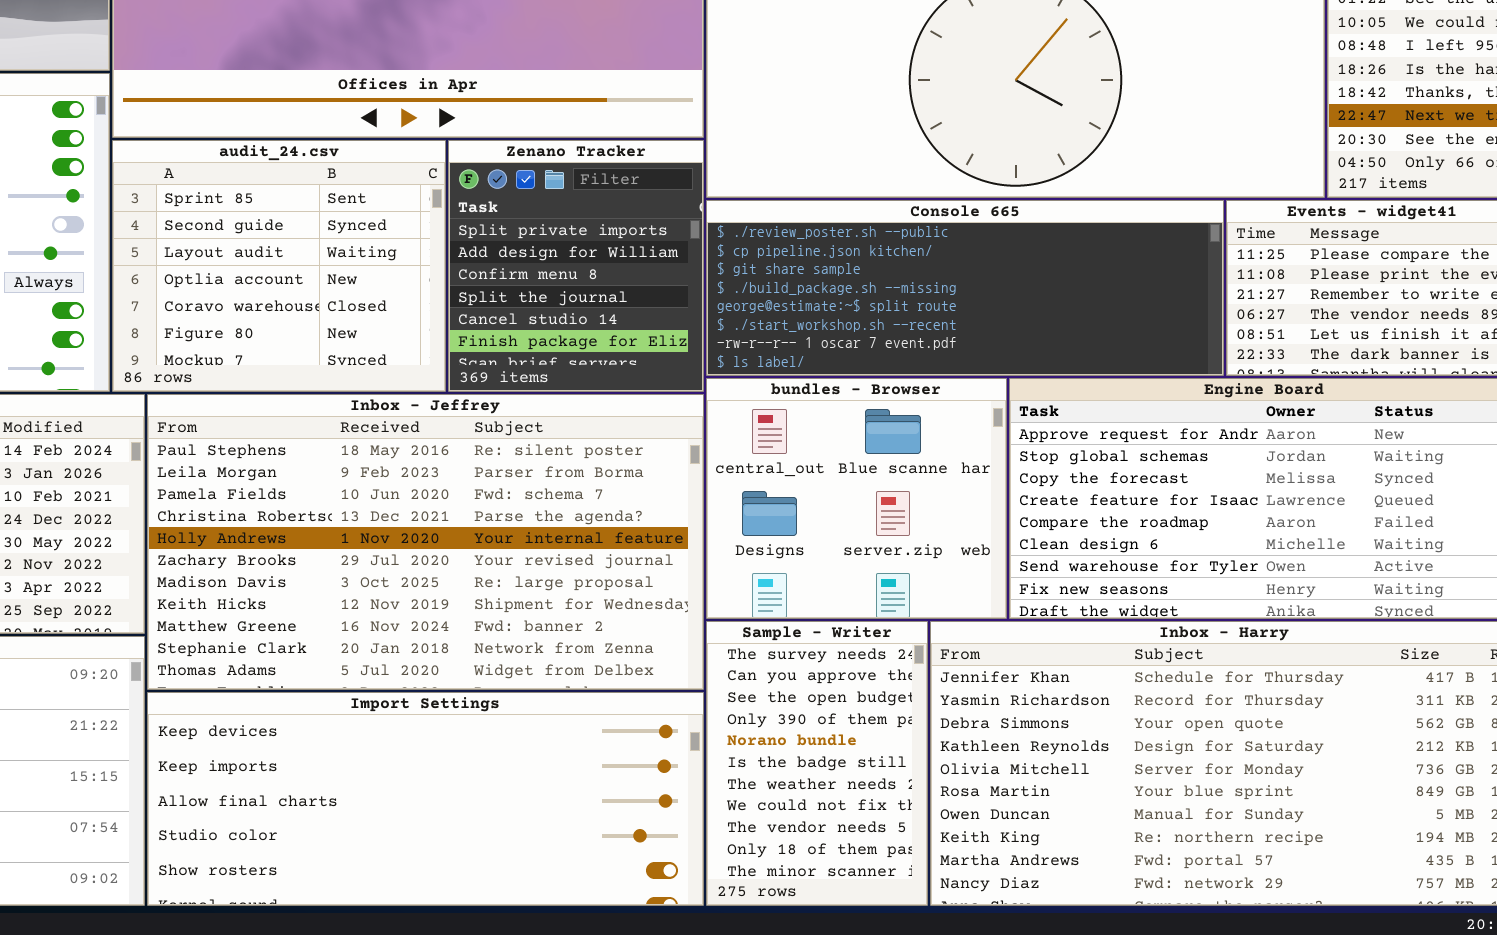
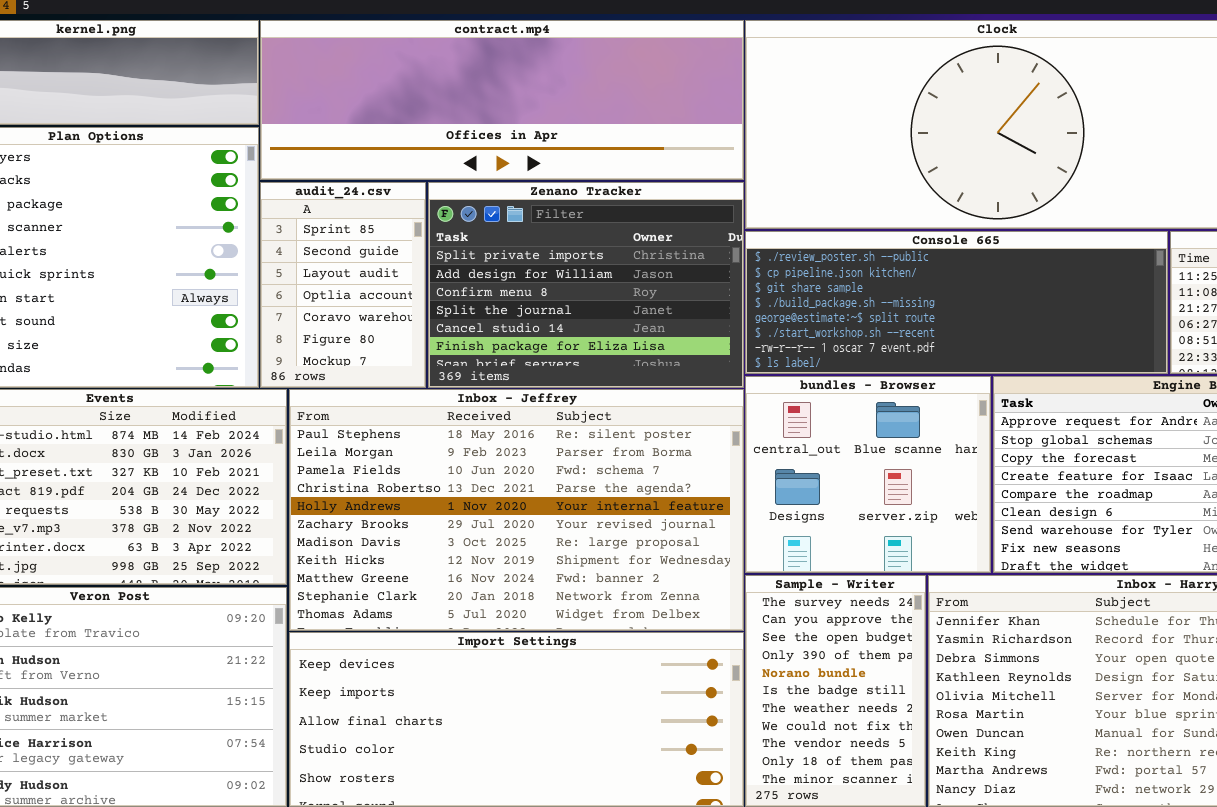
audit_24.csv: [112,140,446,392] -> [260,182,426,388], resized
Zenano Tracker: [448,140,704,392] -> [428,182,744,388], resized

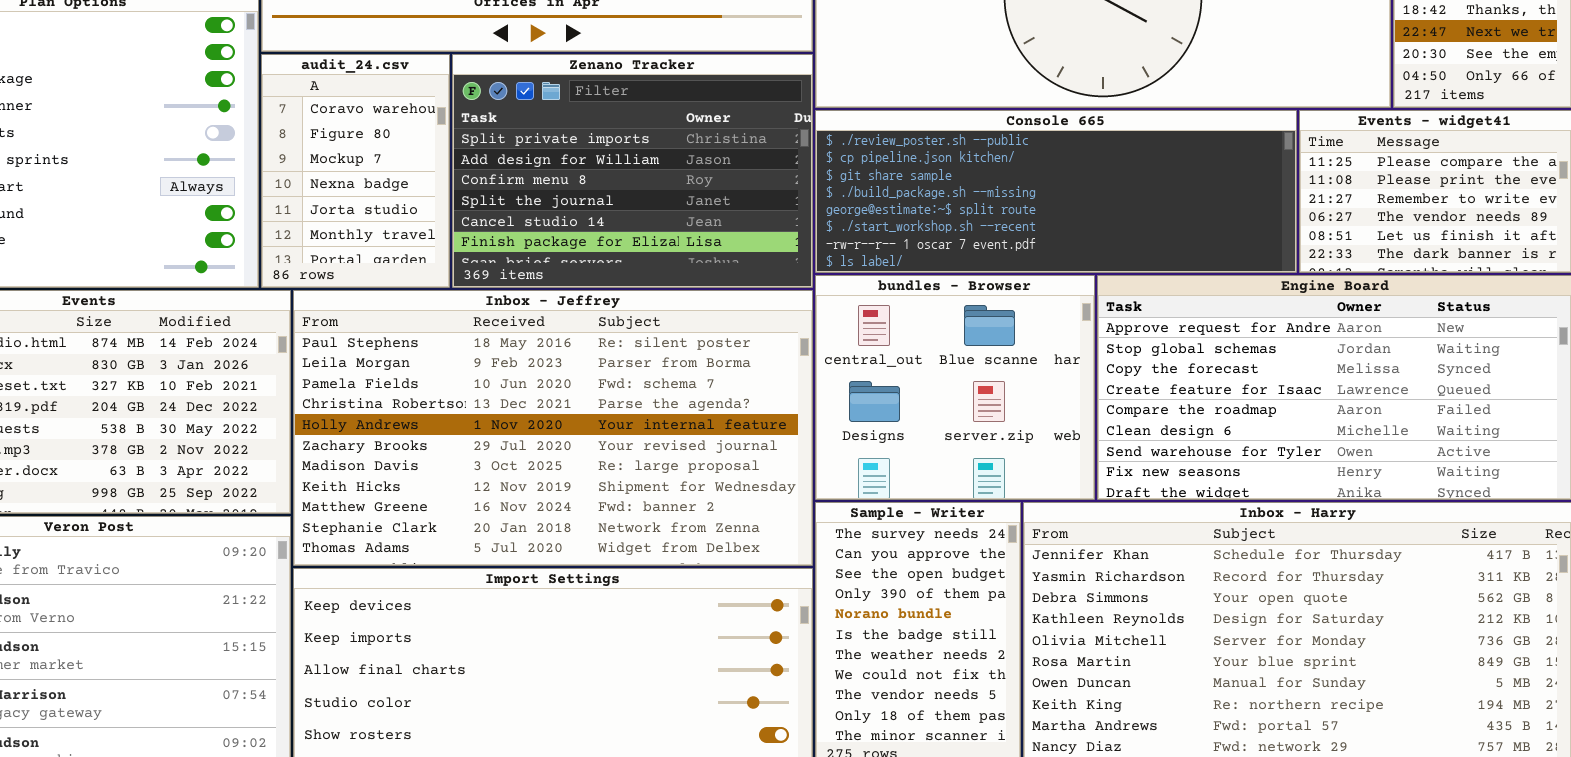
audit_24.csv: [260,182,426,388] -> [261,54,450,288], scrolled down 4 rows

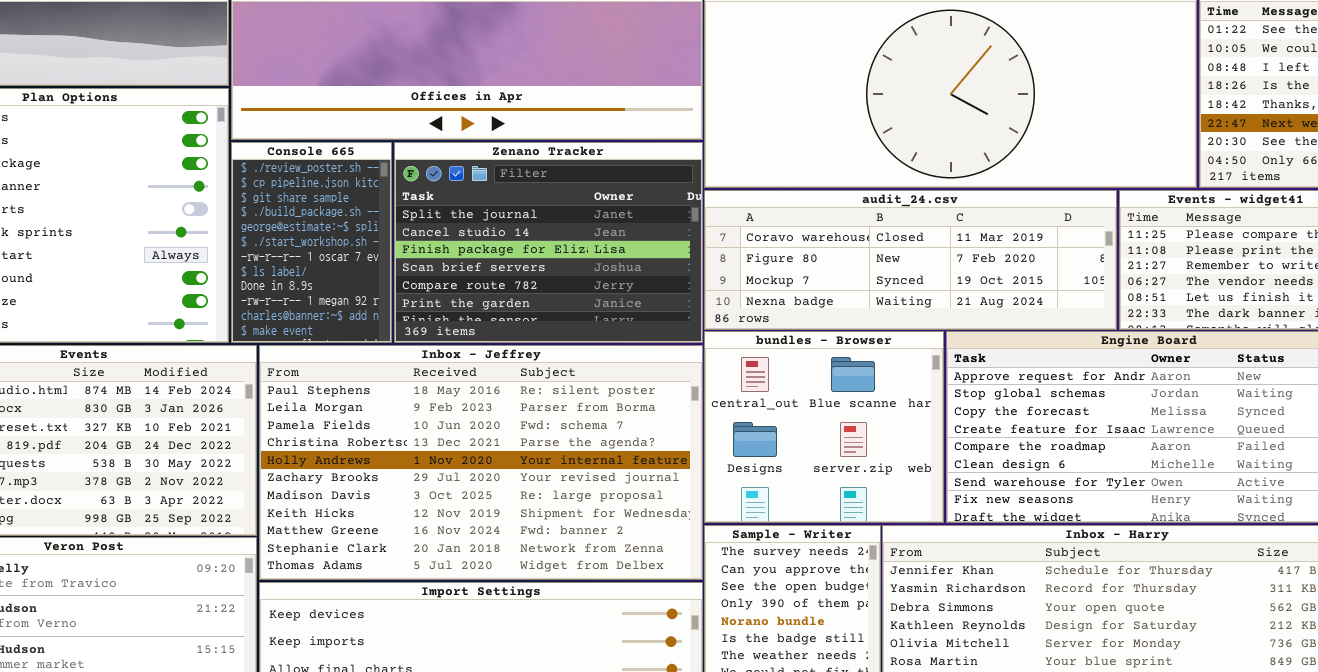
audit_24.csv: [261,54,450,288] -> [704,190,1117,330], moved, resized
Zenano Tracker: [452,54,813,288] -> [394,142,703,343], scrolled down 3 rows
Console 665: [815,110,1297,273] -> [231,142,392,343], moved, resized

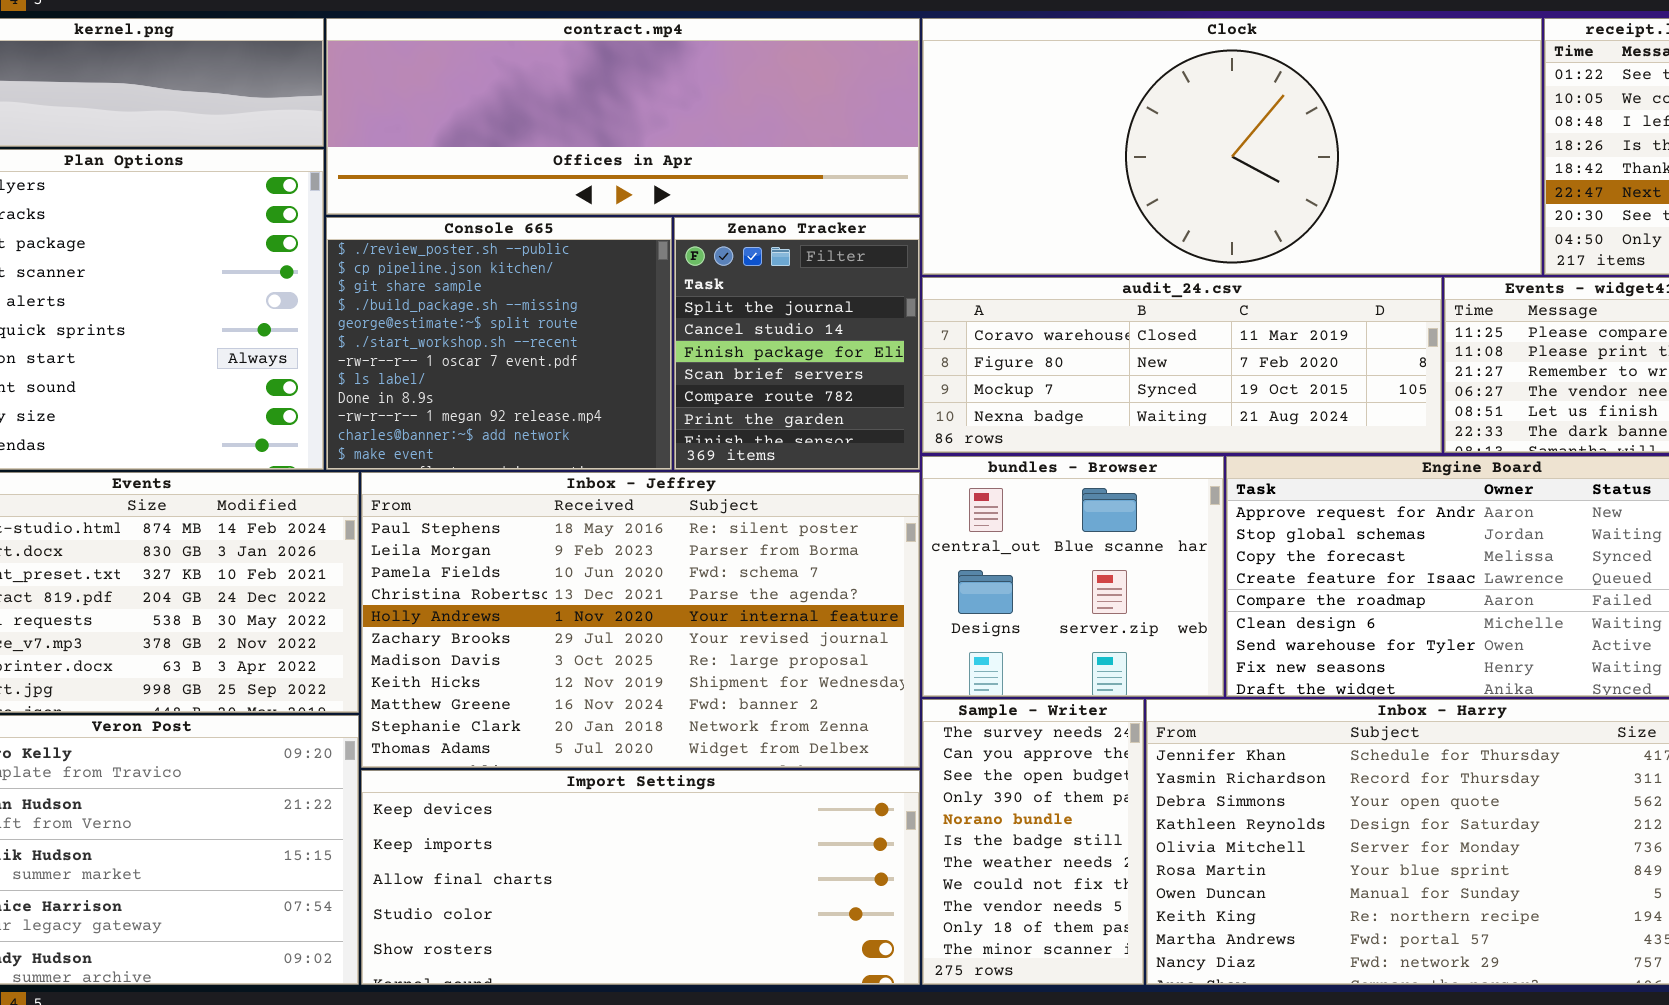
Console 665: [231,142,392,343] -> [326,217,672,470], resized
Zenano Tracker: [394,142,703,343] -> [674,217,920,470], resized

